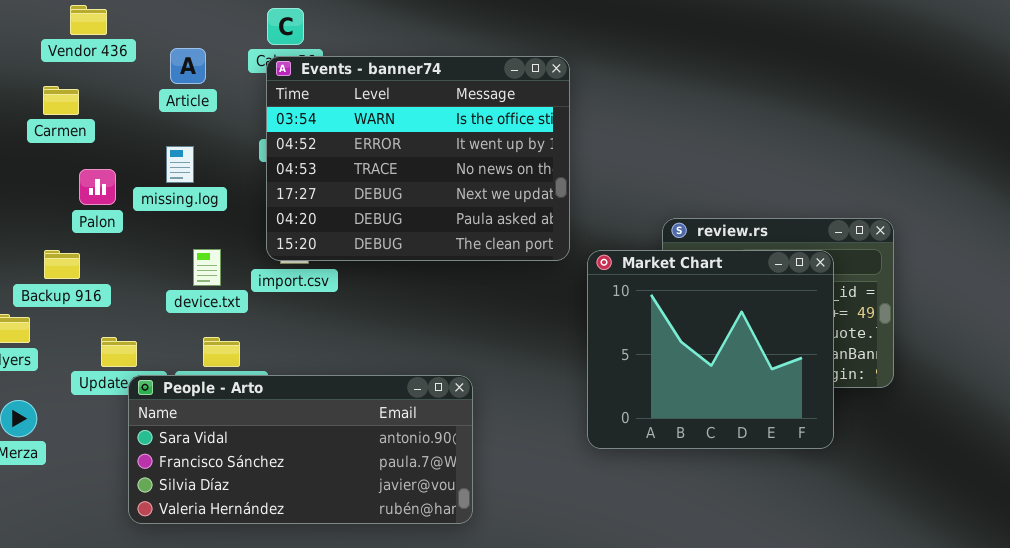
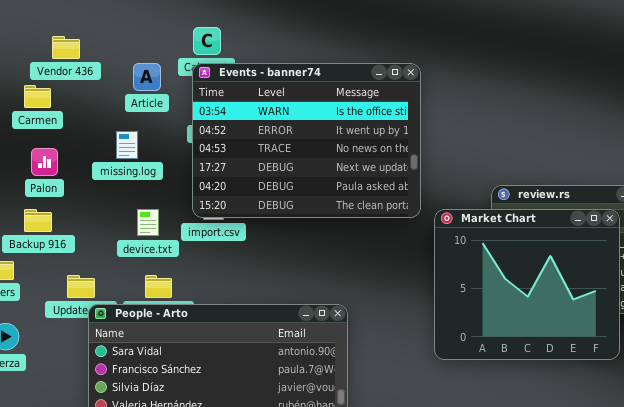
Vendor 436: [70,5,107,35] -> [52,36,80,59], moved
Article: [170,48,206,84] -> [133,63,161,91], moved
Palon: [79,169,116,205] -> [31,148,58,176], moved

